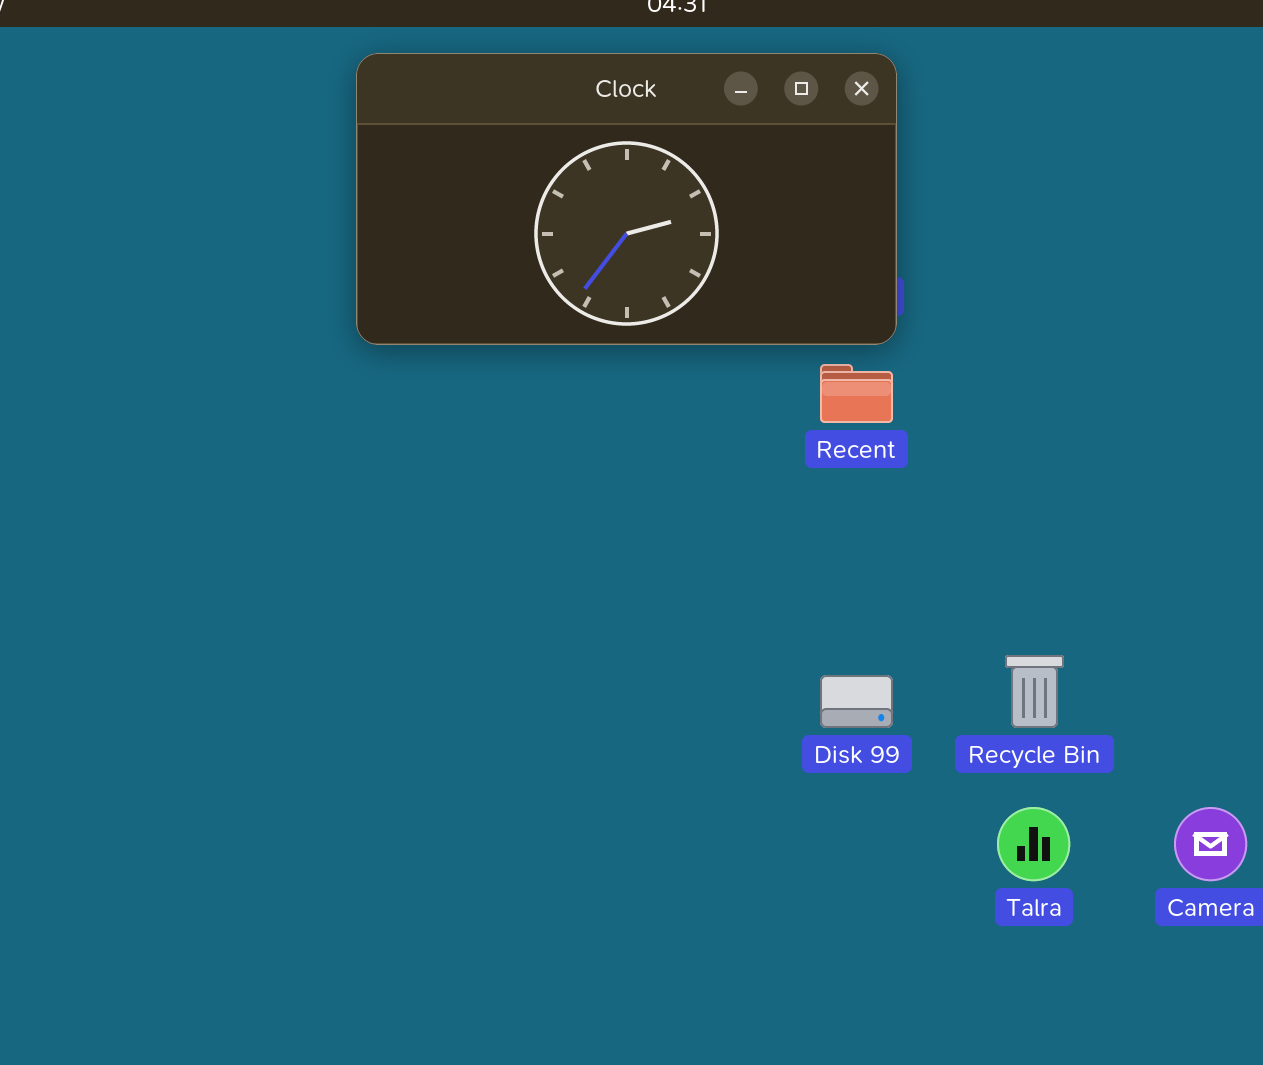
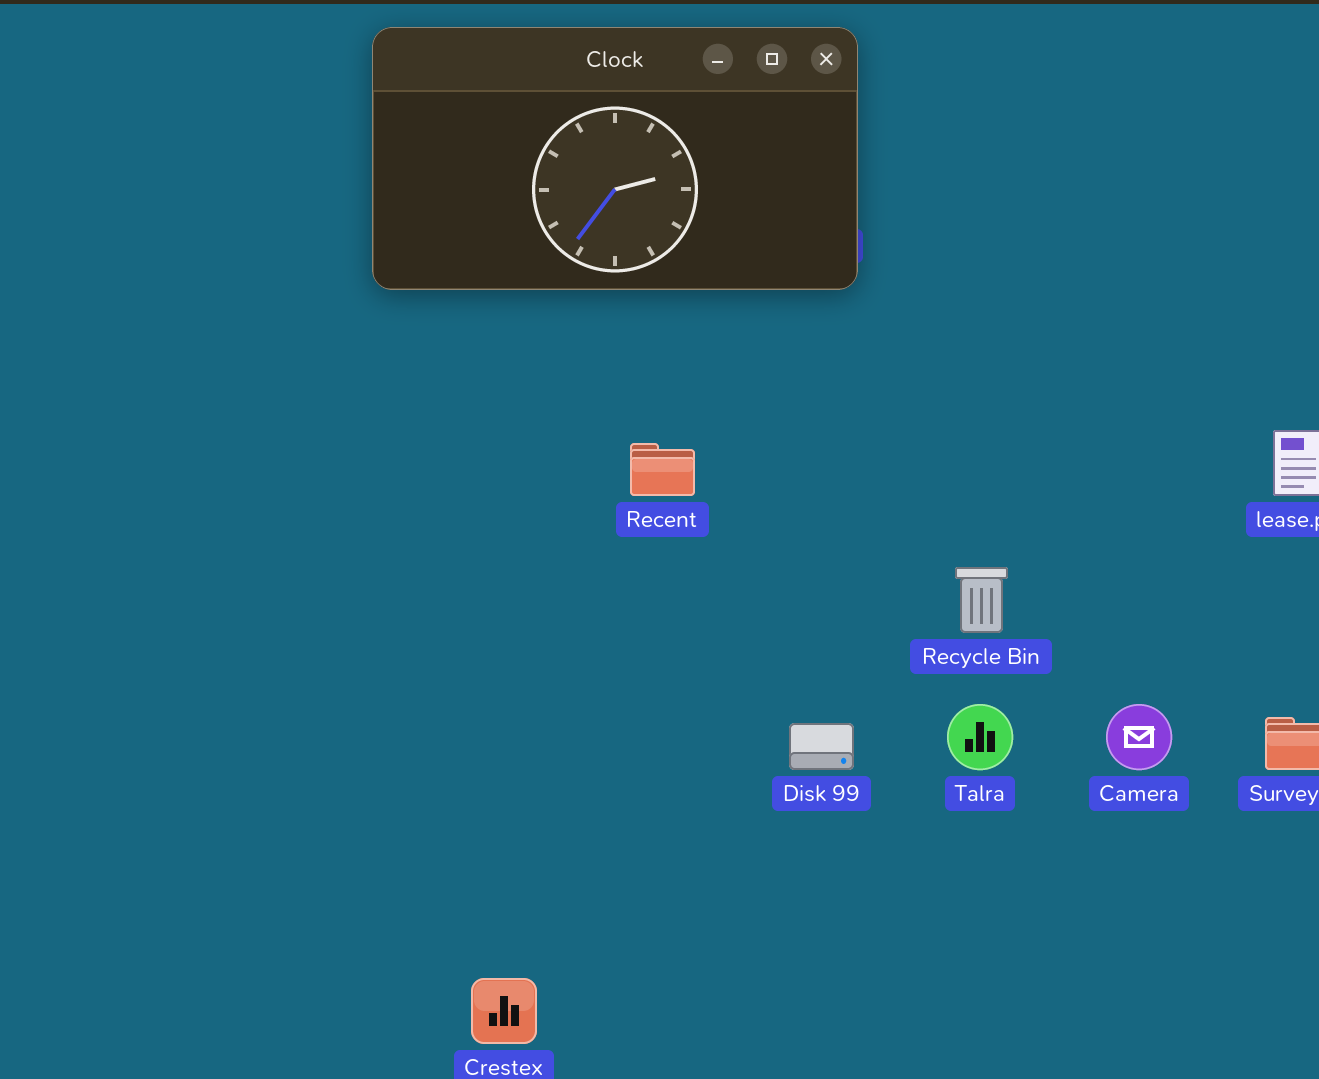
Recent: [820,364,893,423] -> [630,443,695,496], moved
Disk 99: [820,675,893,728] -> [789,723,854,770], moved

